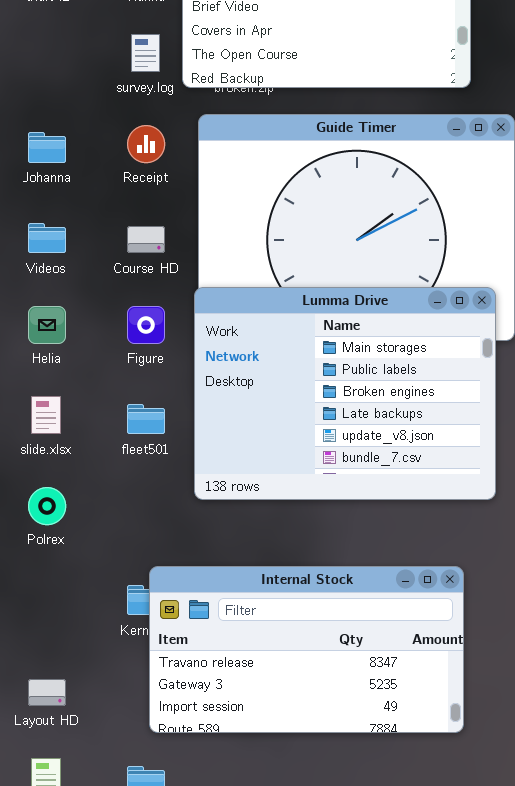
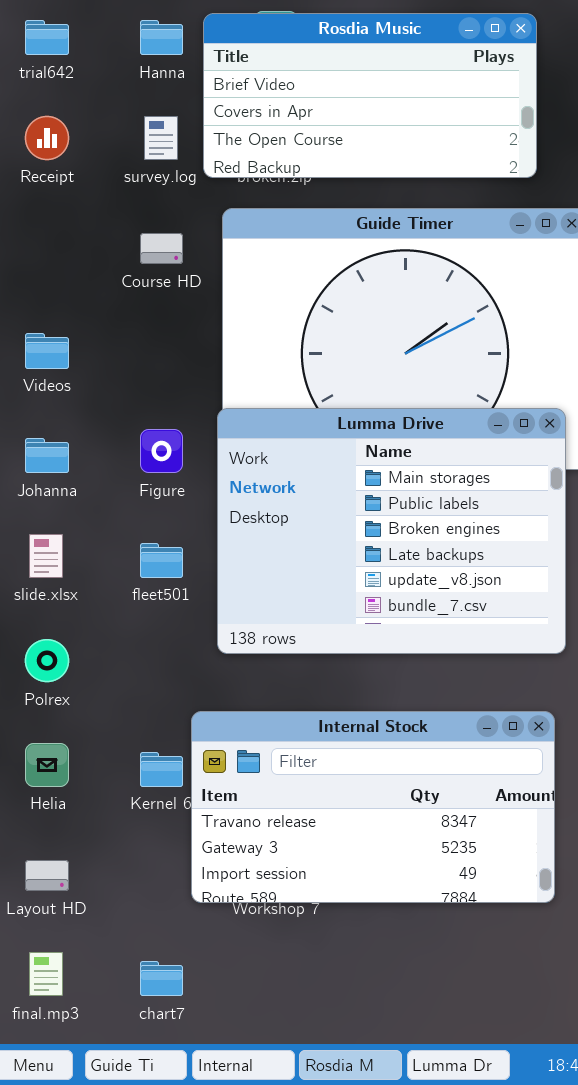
Receipt: [127,125,165,163] -> [25,116,69,160], moved
Johanna: [28,132,66,163] -> [25,438,69,473], moved
Course HD: [127,226,165,253] -> [140,233,183,264], moved
Helia: [28,306,66,344] -> [25,743,69,787], moved
Internal Stock: [149,566,464,733] -> [191,711,555,903], moved

